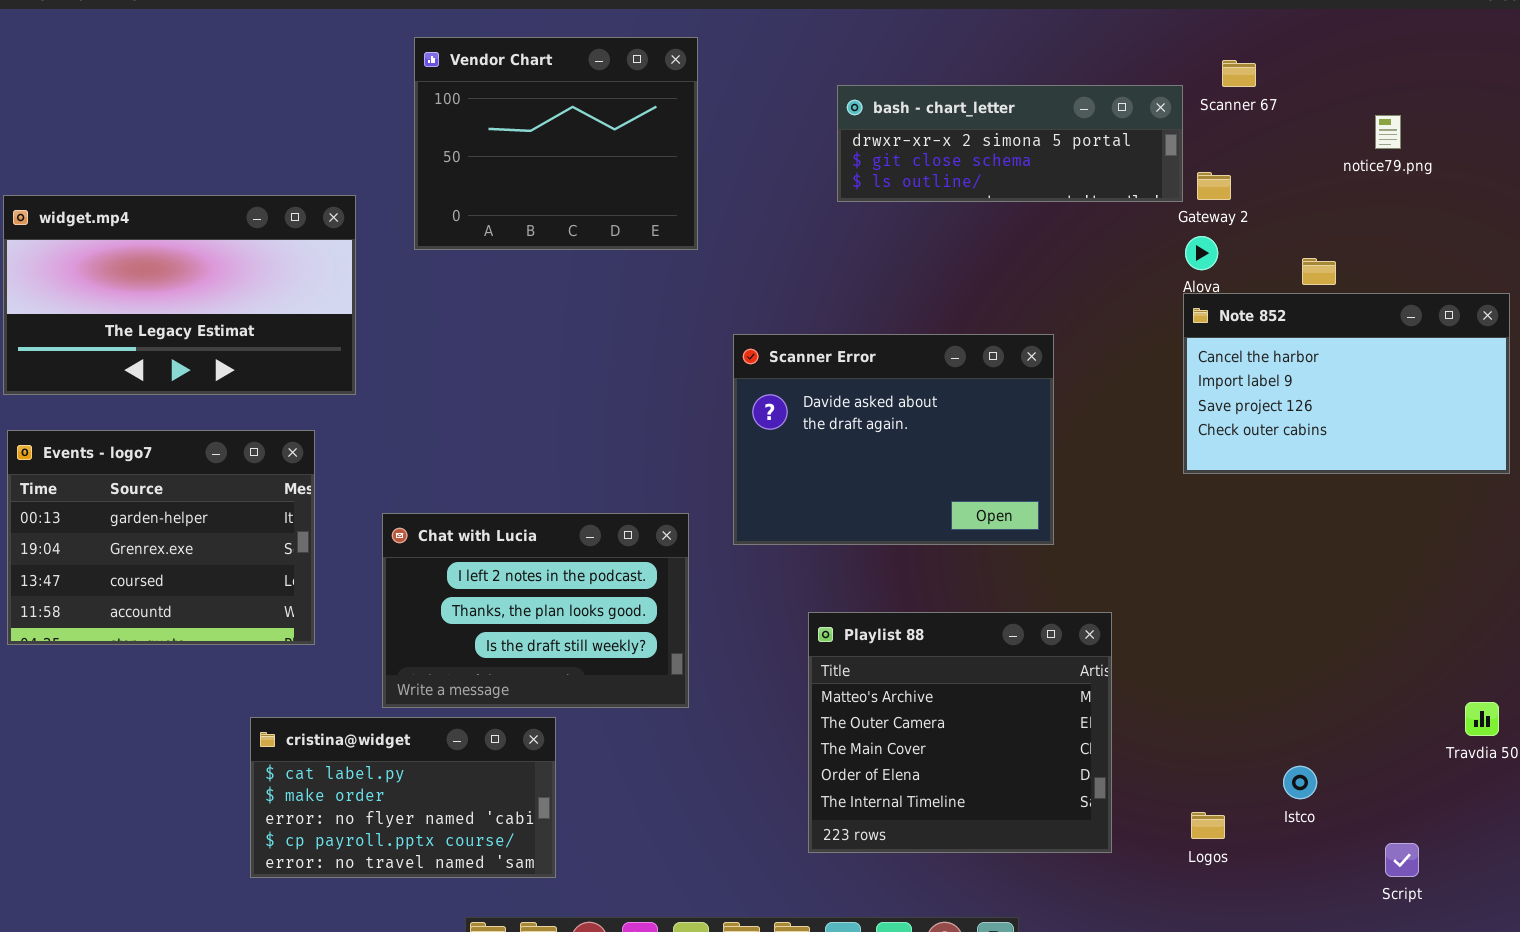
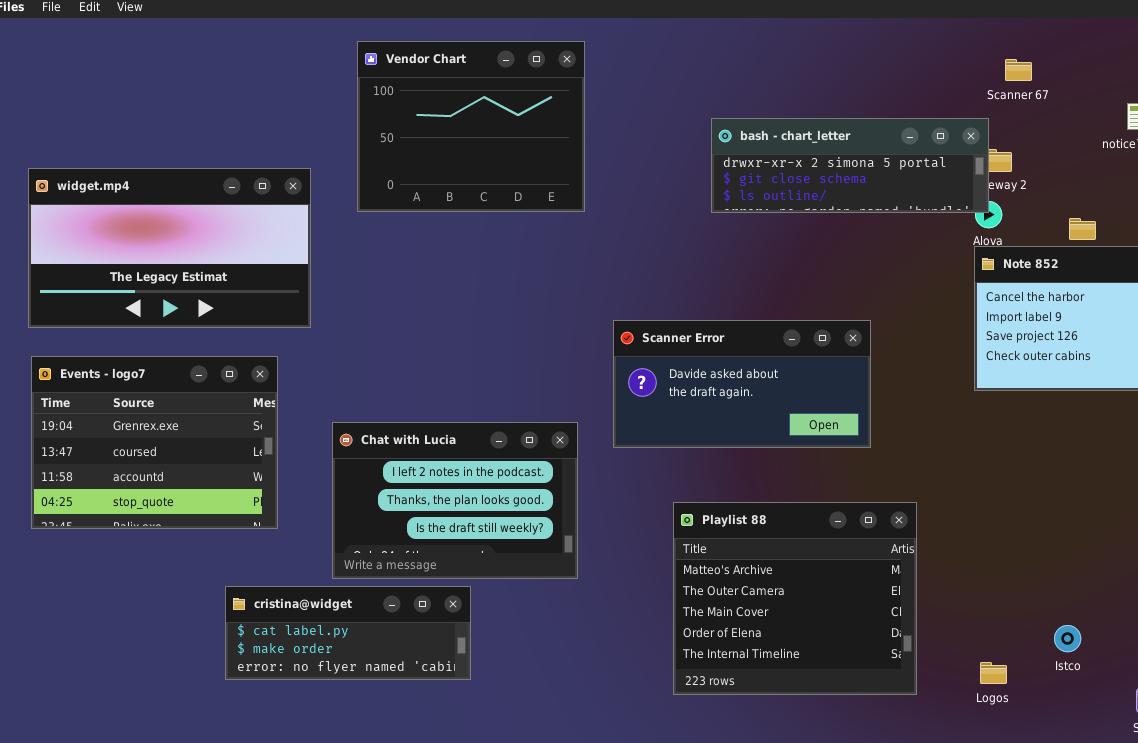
bash - chart_letter: [837,85,1183,202] -> [711,118,989,213], moved
Scanner Error: [733,334,1054,545] -> [613,320,871,448], resized
Events - logo7: [7,430,315,645] -> [31,356,278,529], scrolled down 1 row
cristina@widget: [250,717,556,878] -> [225,586,471,680], resized

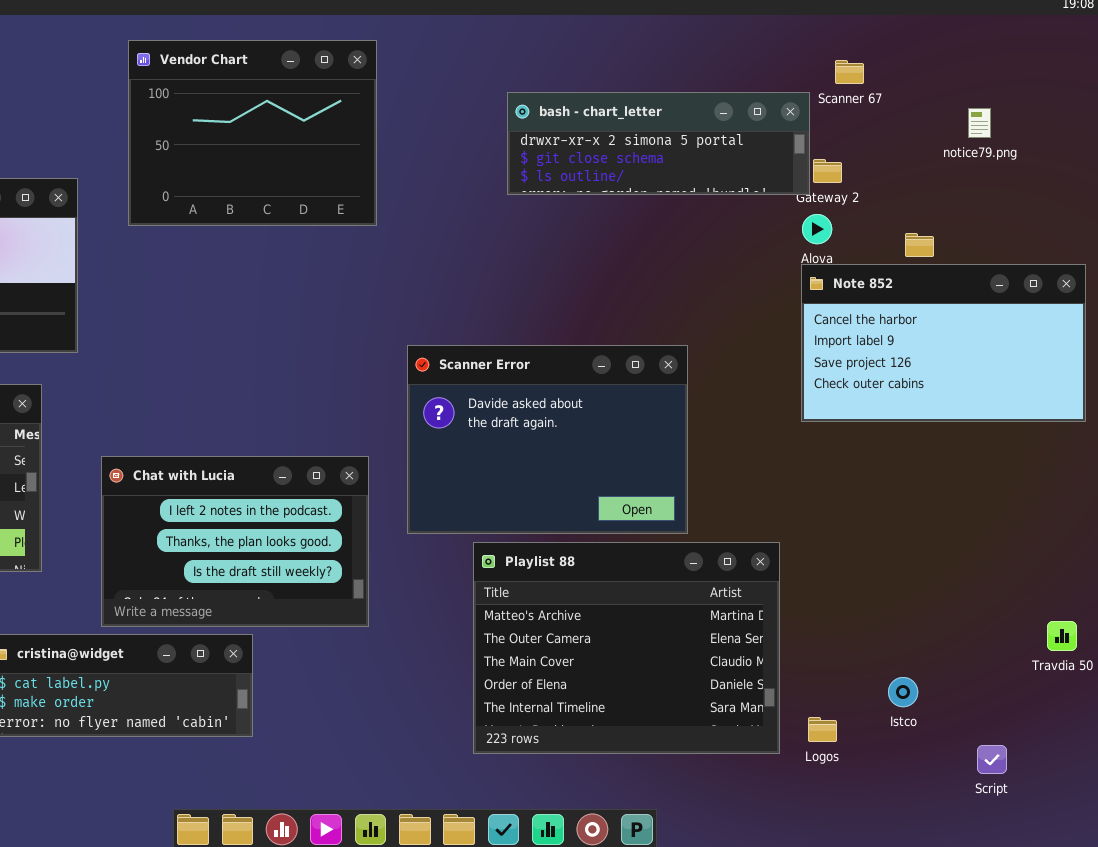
bash - chart_letter: [711,118,989,213] -> [507,92,810,195], moved
Scanner Error: [613,320,871,448] -> [407,345,688,534], resized
Playlist 88: [673,502,917,695] -> [473,542,780,754], resized

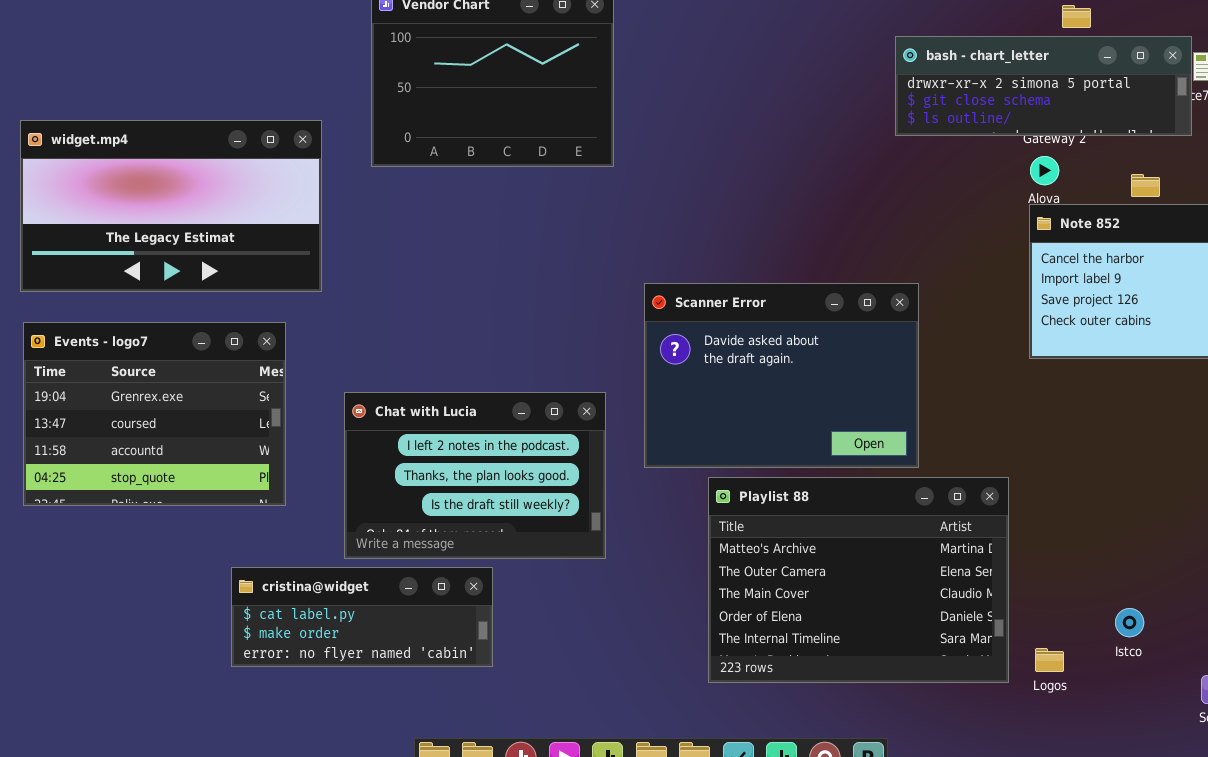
bash - chart_letter: [507,92,810,195] -> [895,36,1192,136], moved

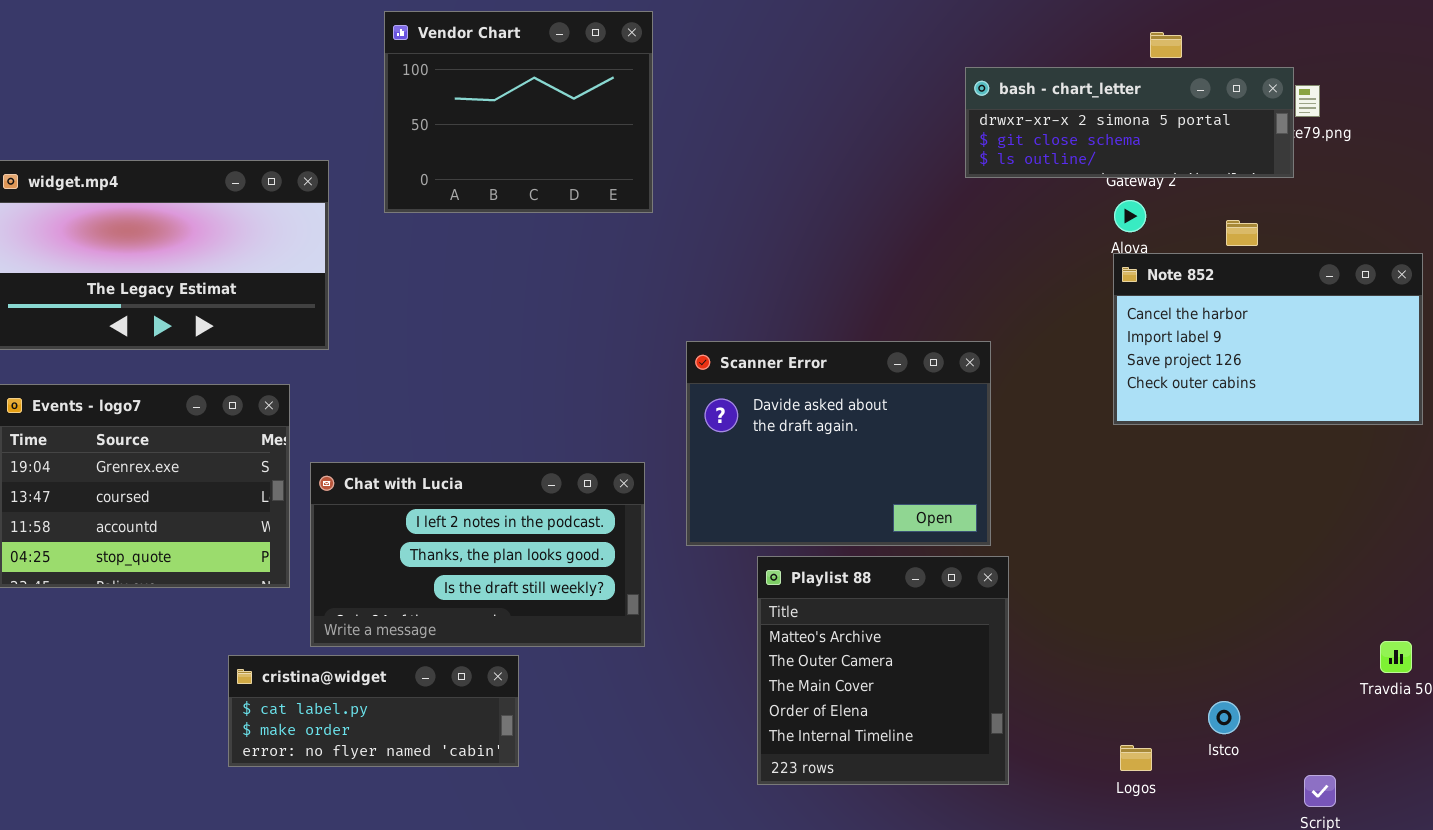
Chat with Lucia: [344,392,606,559] -> [310,462,645,647], resized
Playlist 88: [708,477,1009,683] -> [757,556,1009,785], resized

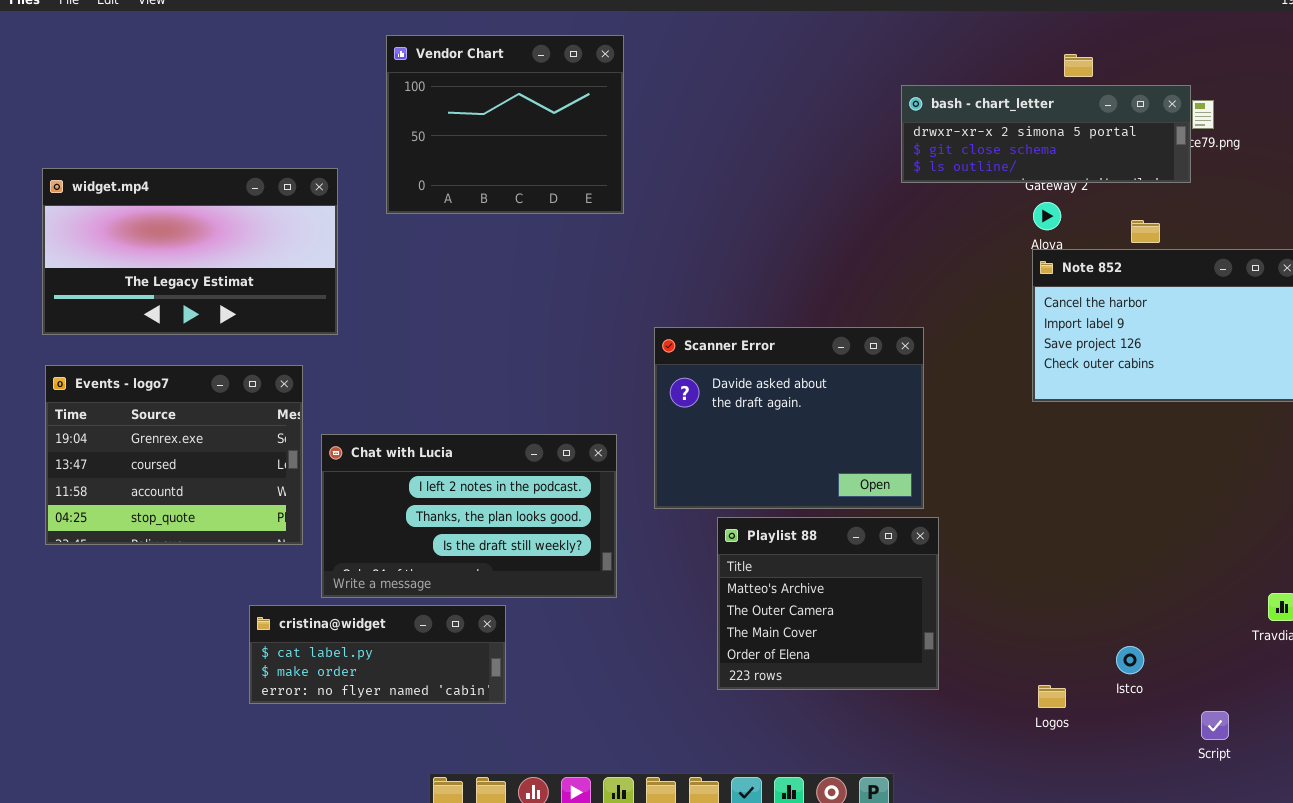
Playlist 88: [757,556,1009,785] -> [717,517,939,690], resized

